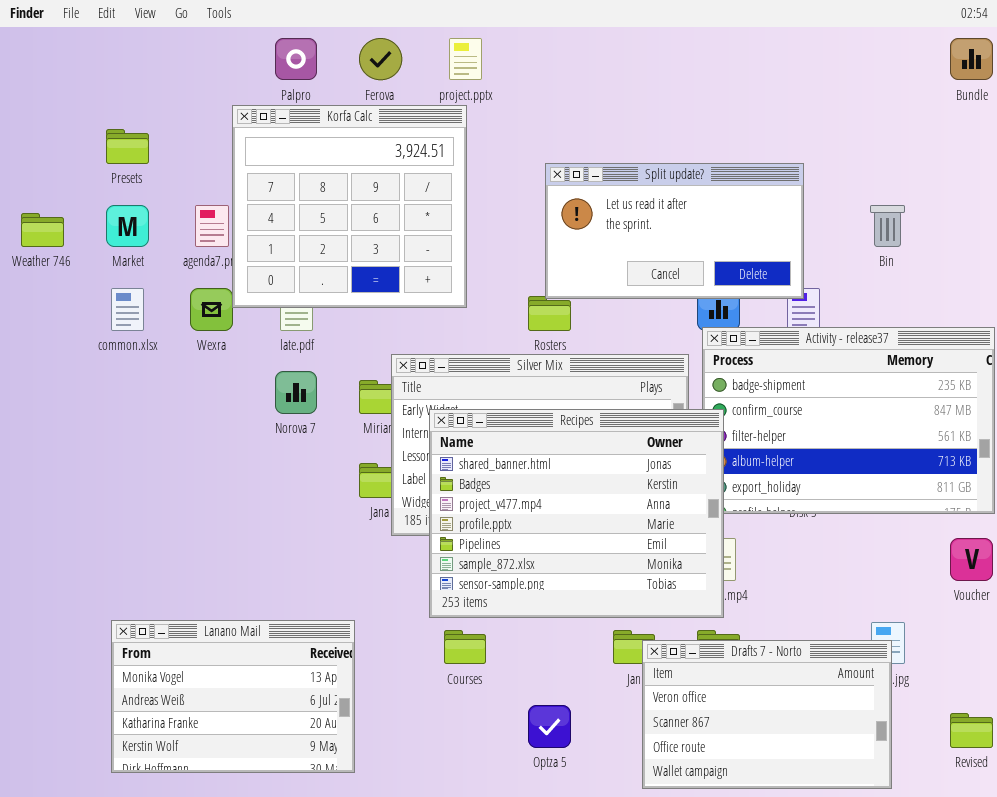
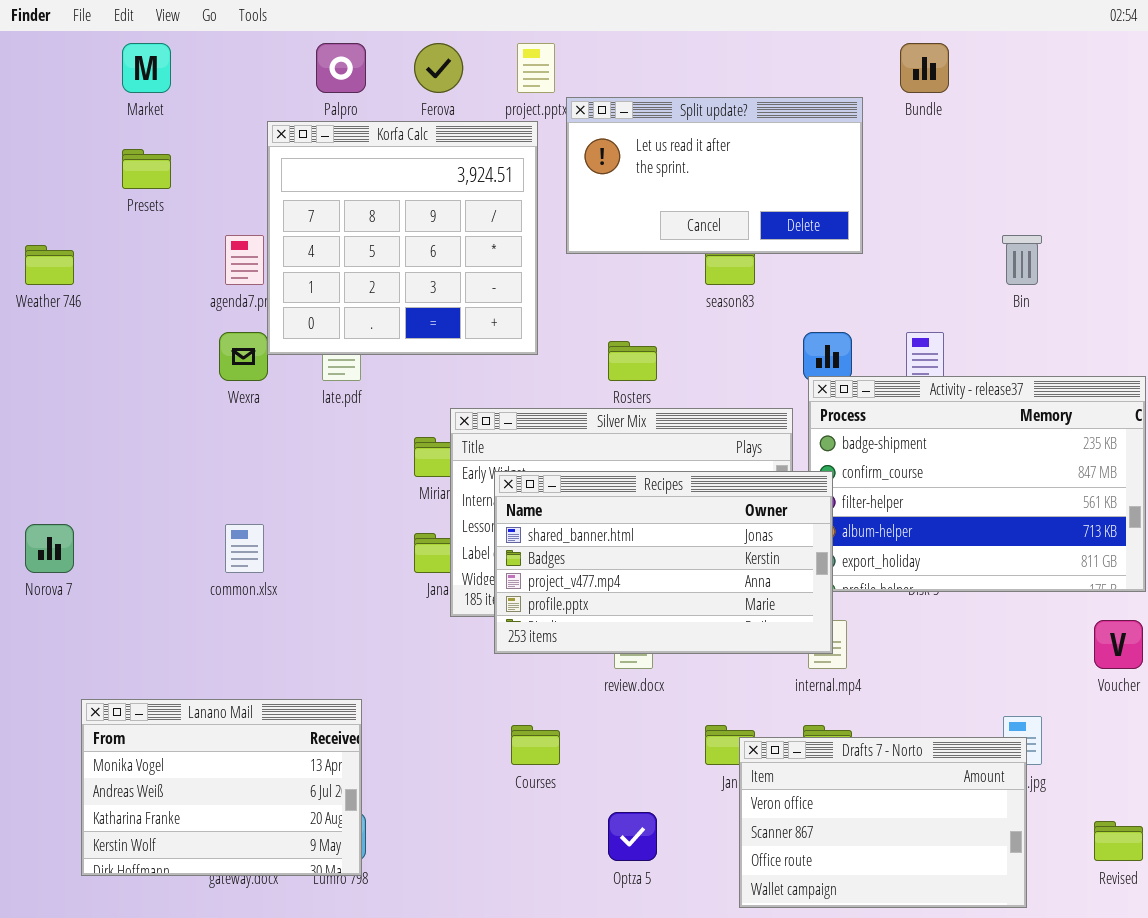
Bundle: [950,38,993,80] -> [900,43,949,93], moved
Split update?: [545,163,804,299] -> [566,97,863,254], moved
Market: [106,205,149,247] -> [122,43,171,93], moved
common.xlsx: [111,288,144,331] -> [225,524,264,573], moved
Norova 7: [275,371,317,414] -> [25,524,74,573], moved
Recipes: [429,409,724,618] -> [494,471,833,654], resized
Lanano Mail: [111,620,355,773] -> [81,699,362,876], moved

